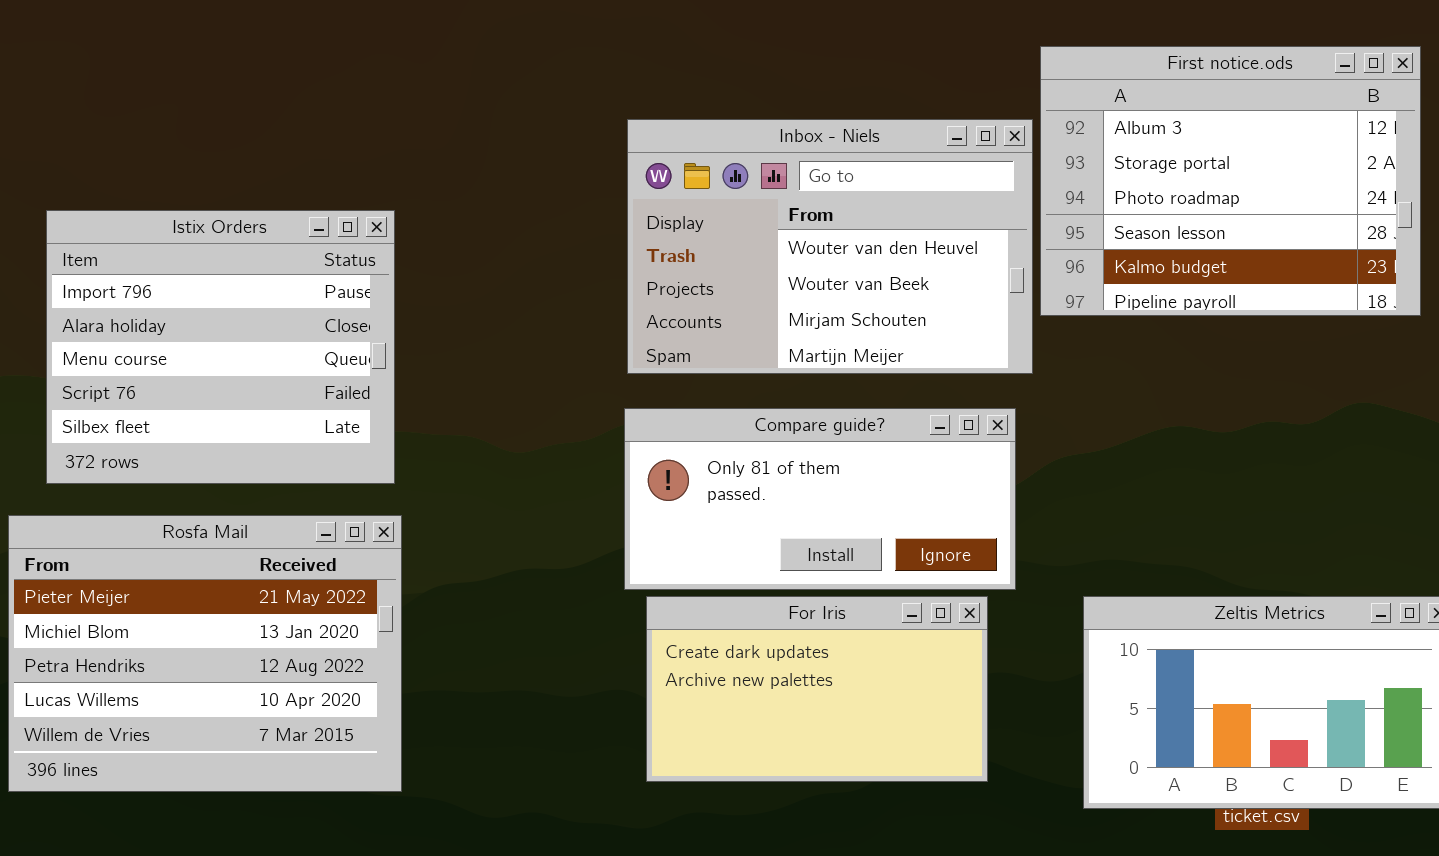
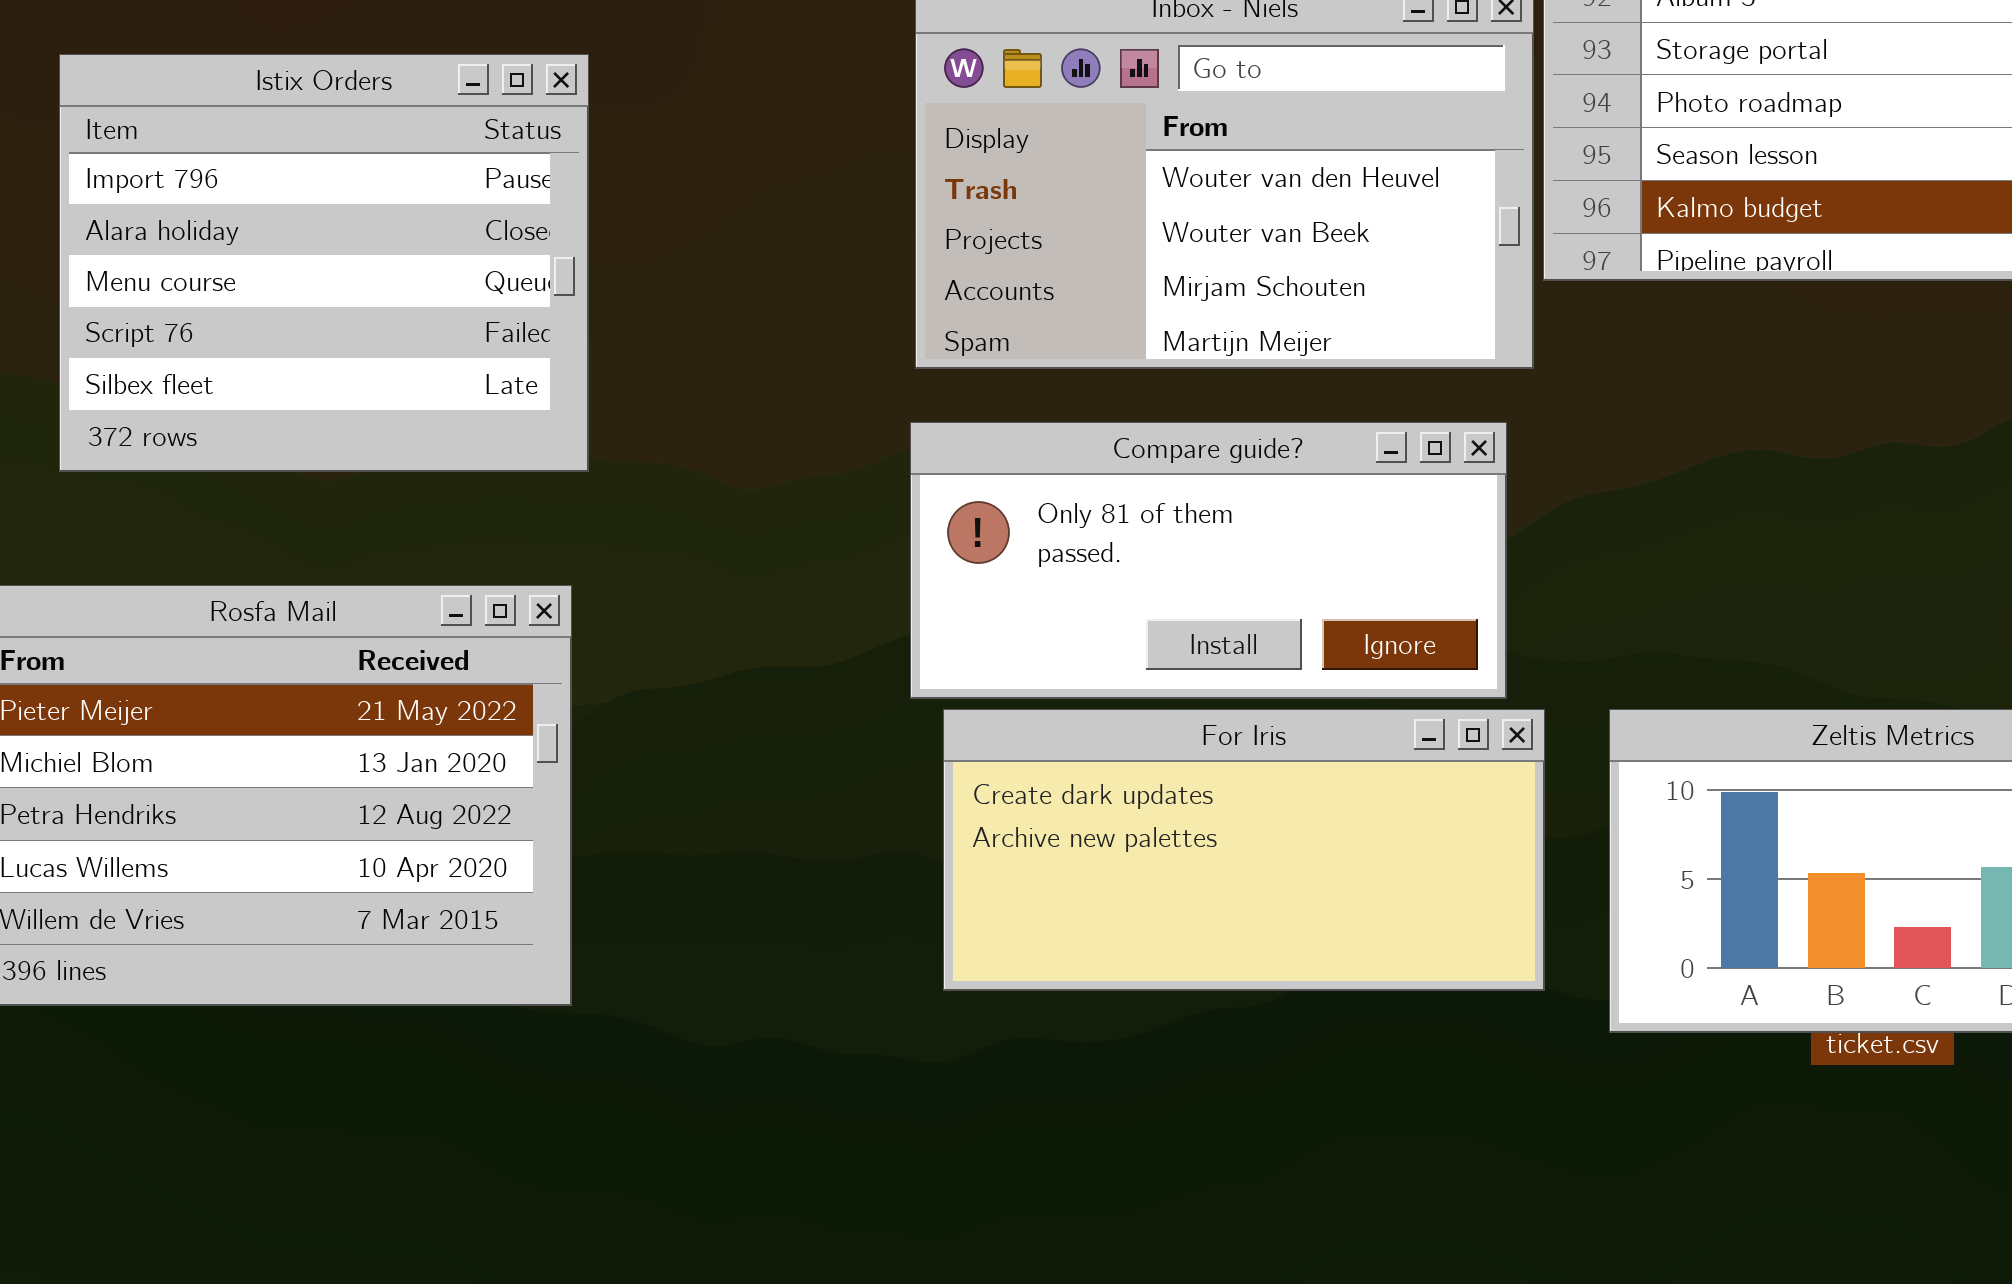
Istix Orders: [46,210,395,484] -> [59,54,589,472], moved
For Iris: [646,596,988,782] -> [943,709,1545,991], resized

